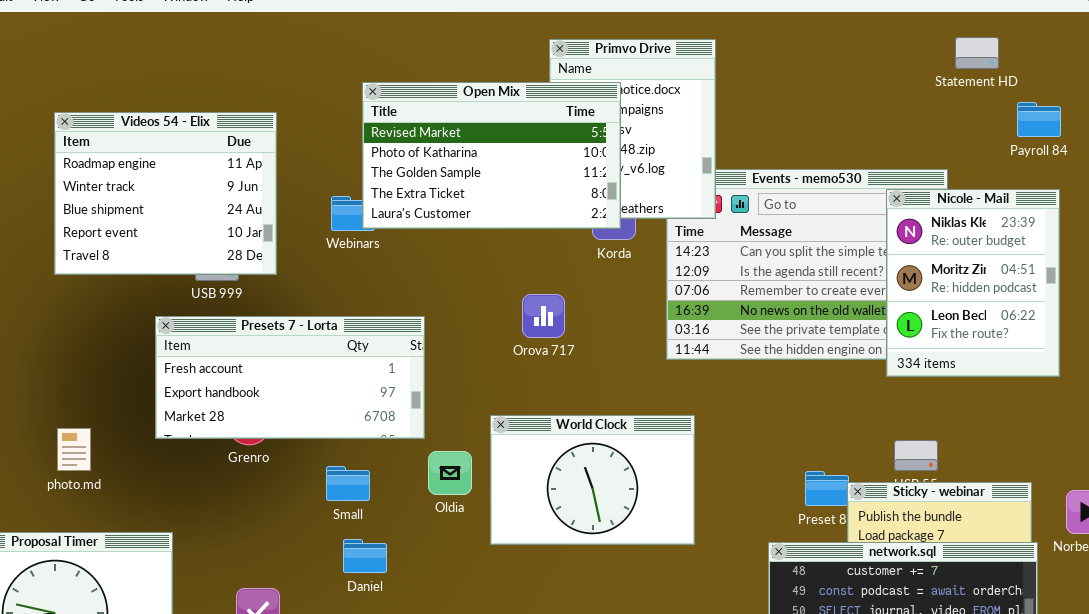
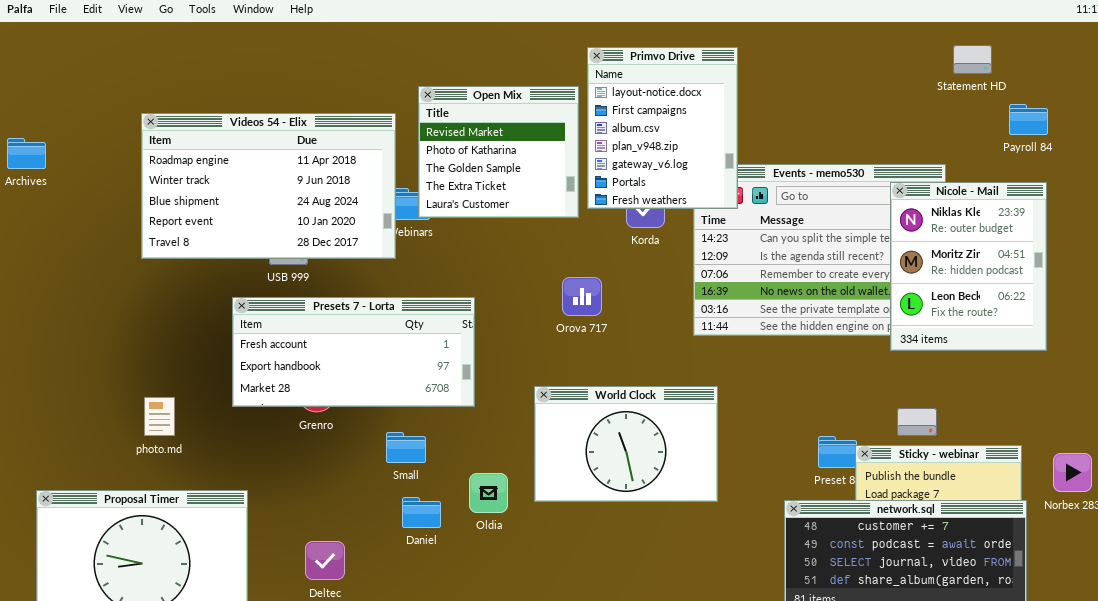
Open Mix: [362,82,621,229] -> [418,86,579,218], resized
Videos 54 - Elix: [54,112,277,275] -> [141,113,396,259], resized
Oldia: [428,451,472,495] -> [469,473,508,513], moved

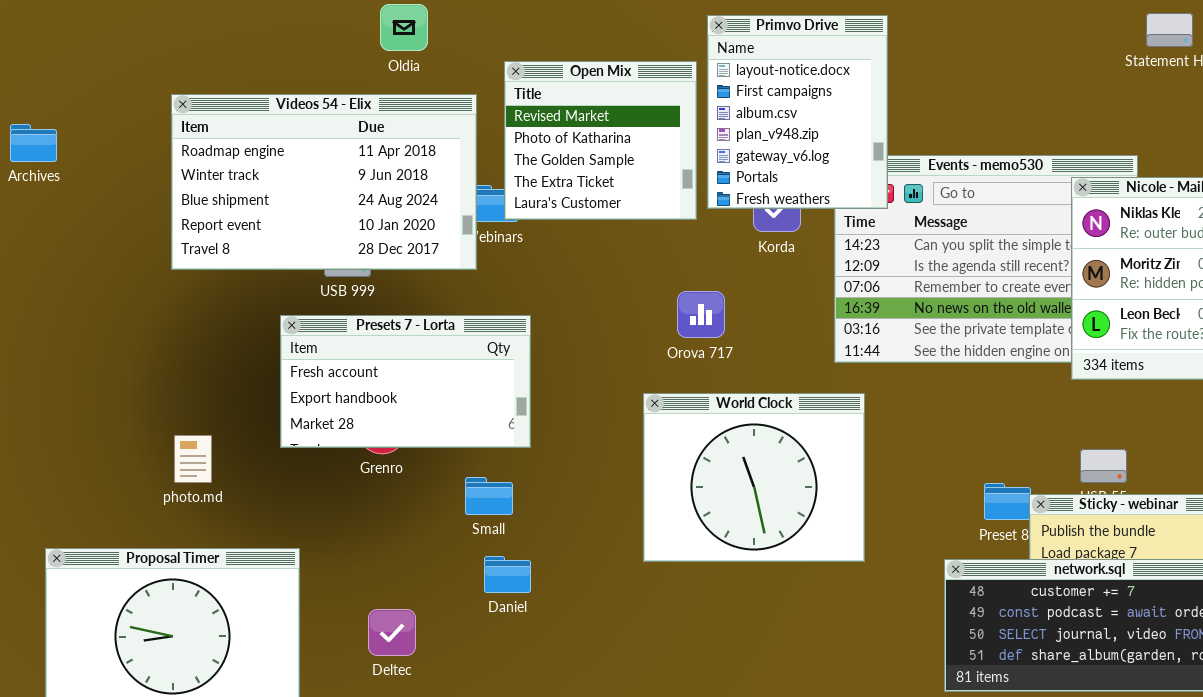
Presets 7 - Lorta: [232,297,475,407] -> [280,315,531,448], resized
World Clock: [534,386,718,502] -> [643,393,865,562], resized
Oldia: [469,473,508,513] -> [380,4,428,51], moved

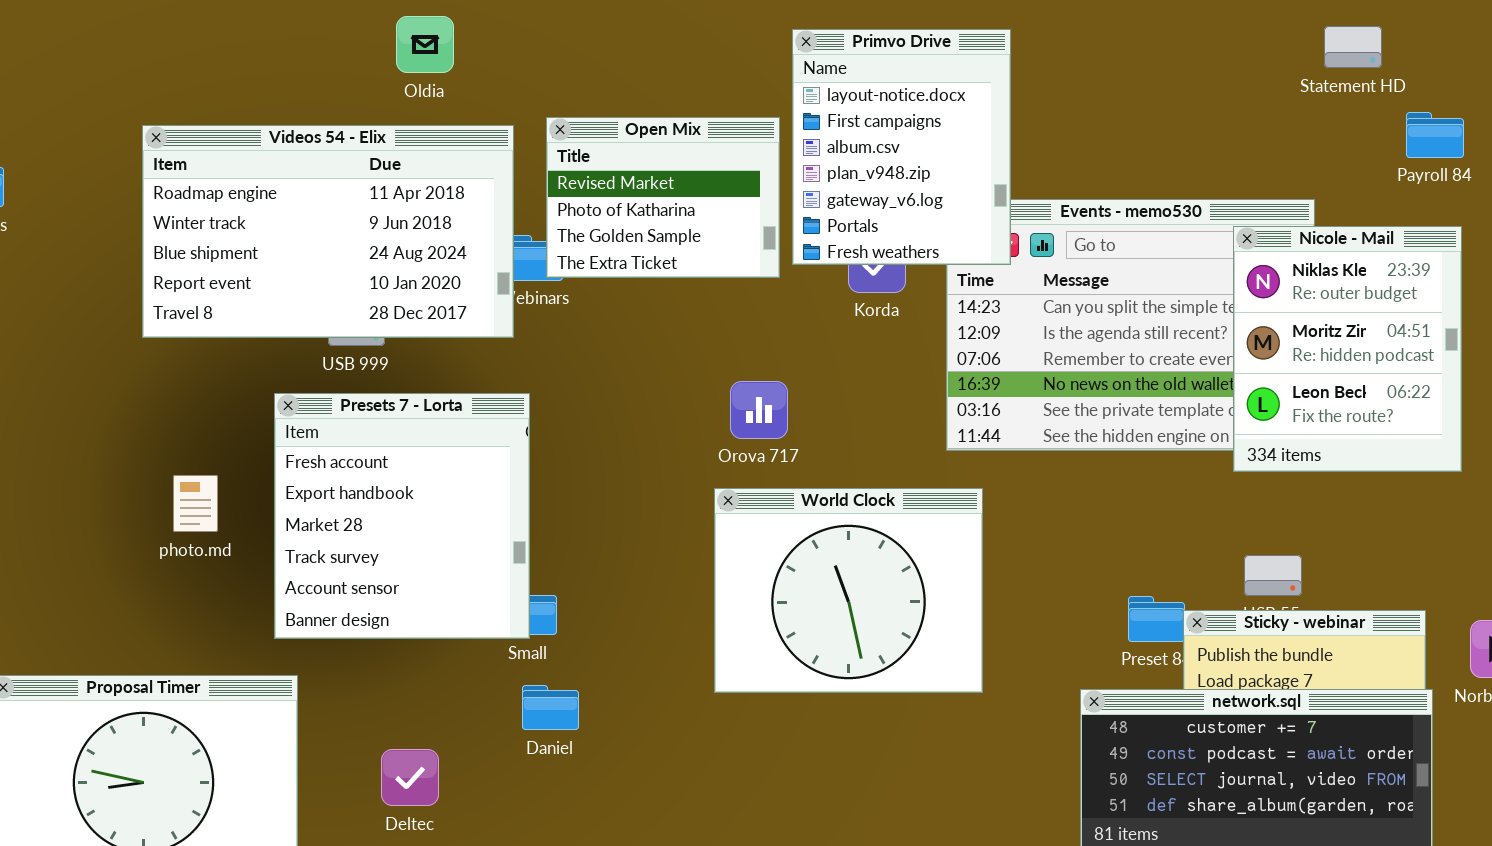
Open Mix: [504,61,697,220] -> [546,117,780,278], resized
Orova 717: [677,291,725,338] -> [730,381,788,439], moved
Presets 7 - Lorta: [280,315,531,448] -> [274,393,530,639], resized
photo.md: [174,435,212,483] -> [173,475,218,532], moved

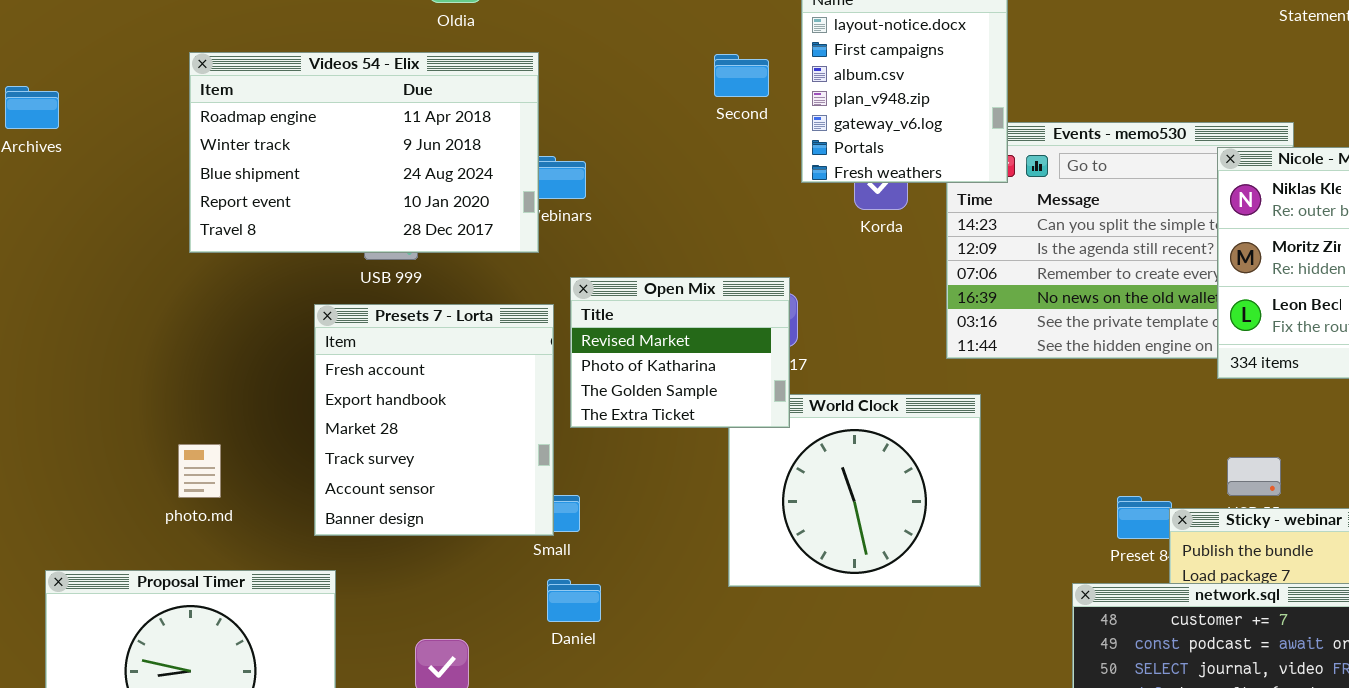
Open Mix: [546,117,780,278] -> [570,277,790,428], moved
photo.md: [173,475,218,532] -> [178,444,221,498], moved

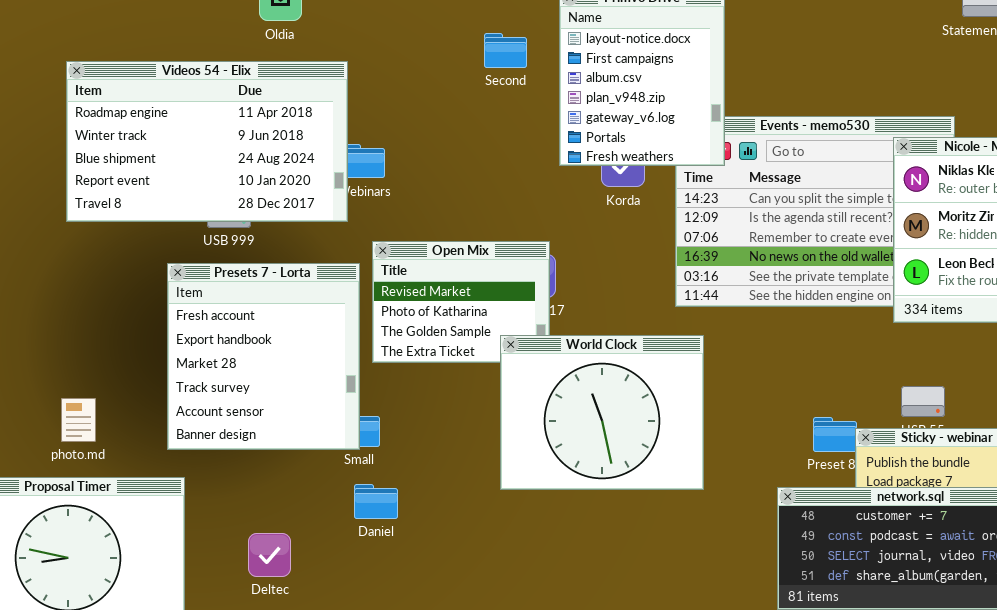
Second: [714,54,769,97] -> [484,33,527,68], moved
World Clock: [728,394,981,587] -> [500,335,704,490], raised
photo.md: [178,444,221,498] -> [61,398,96,442], moved

